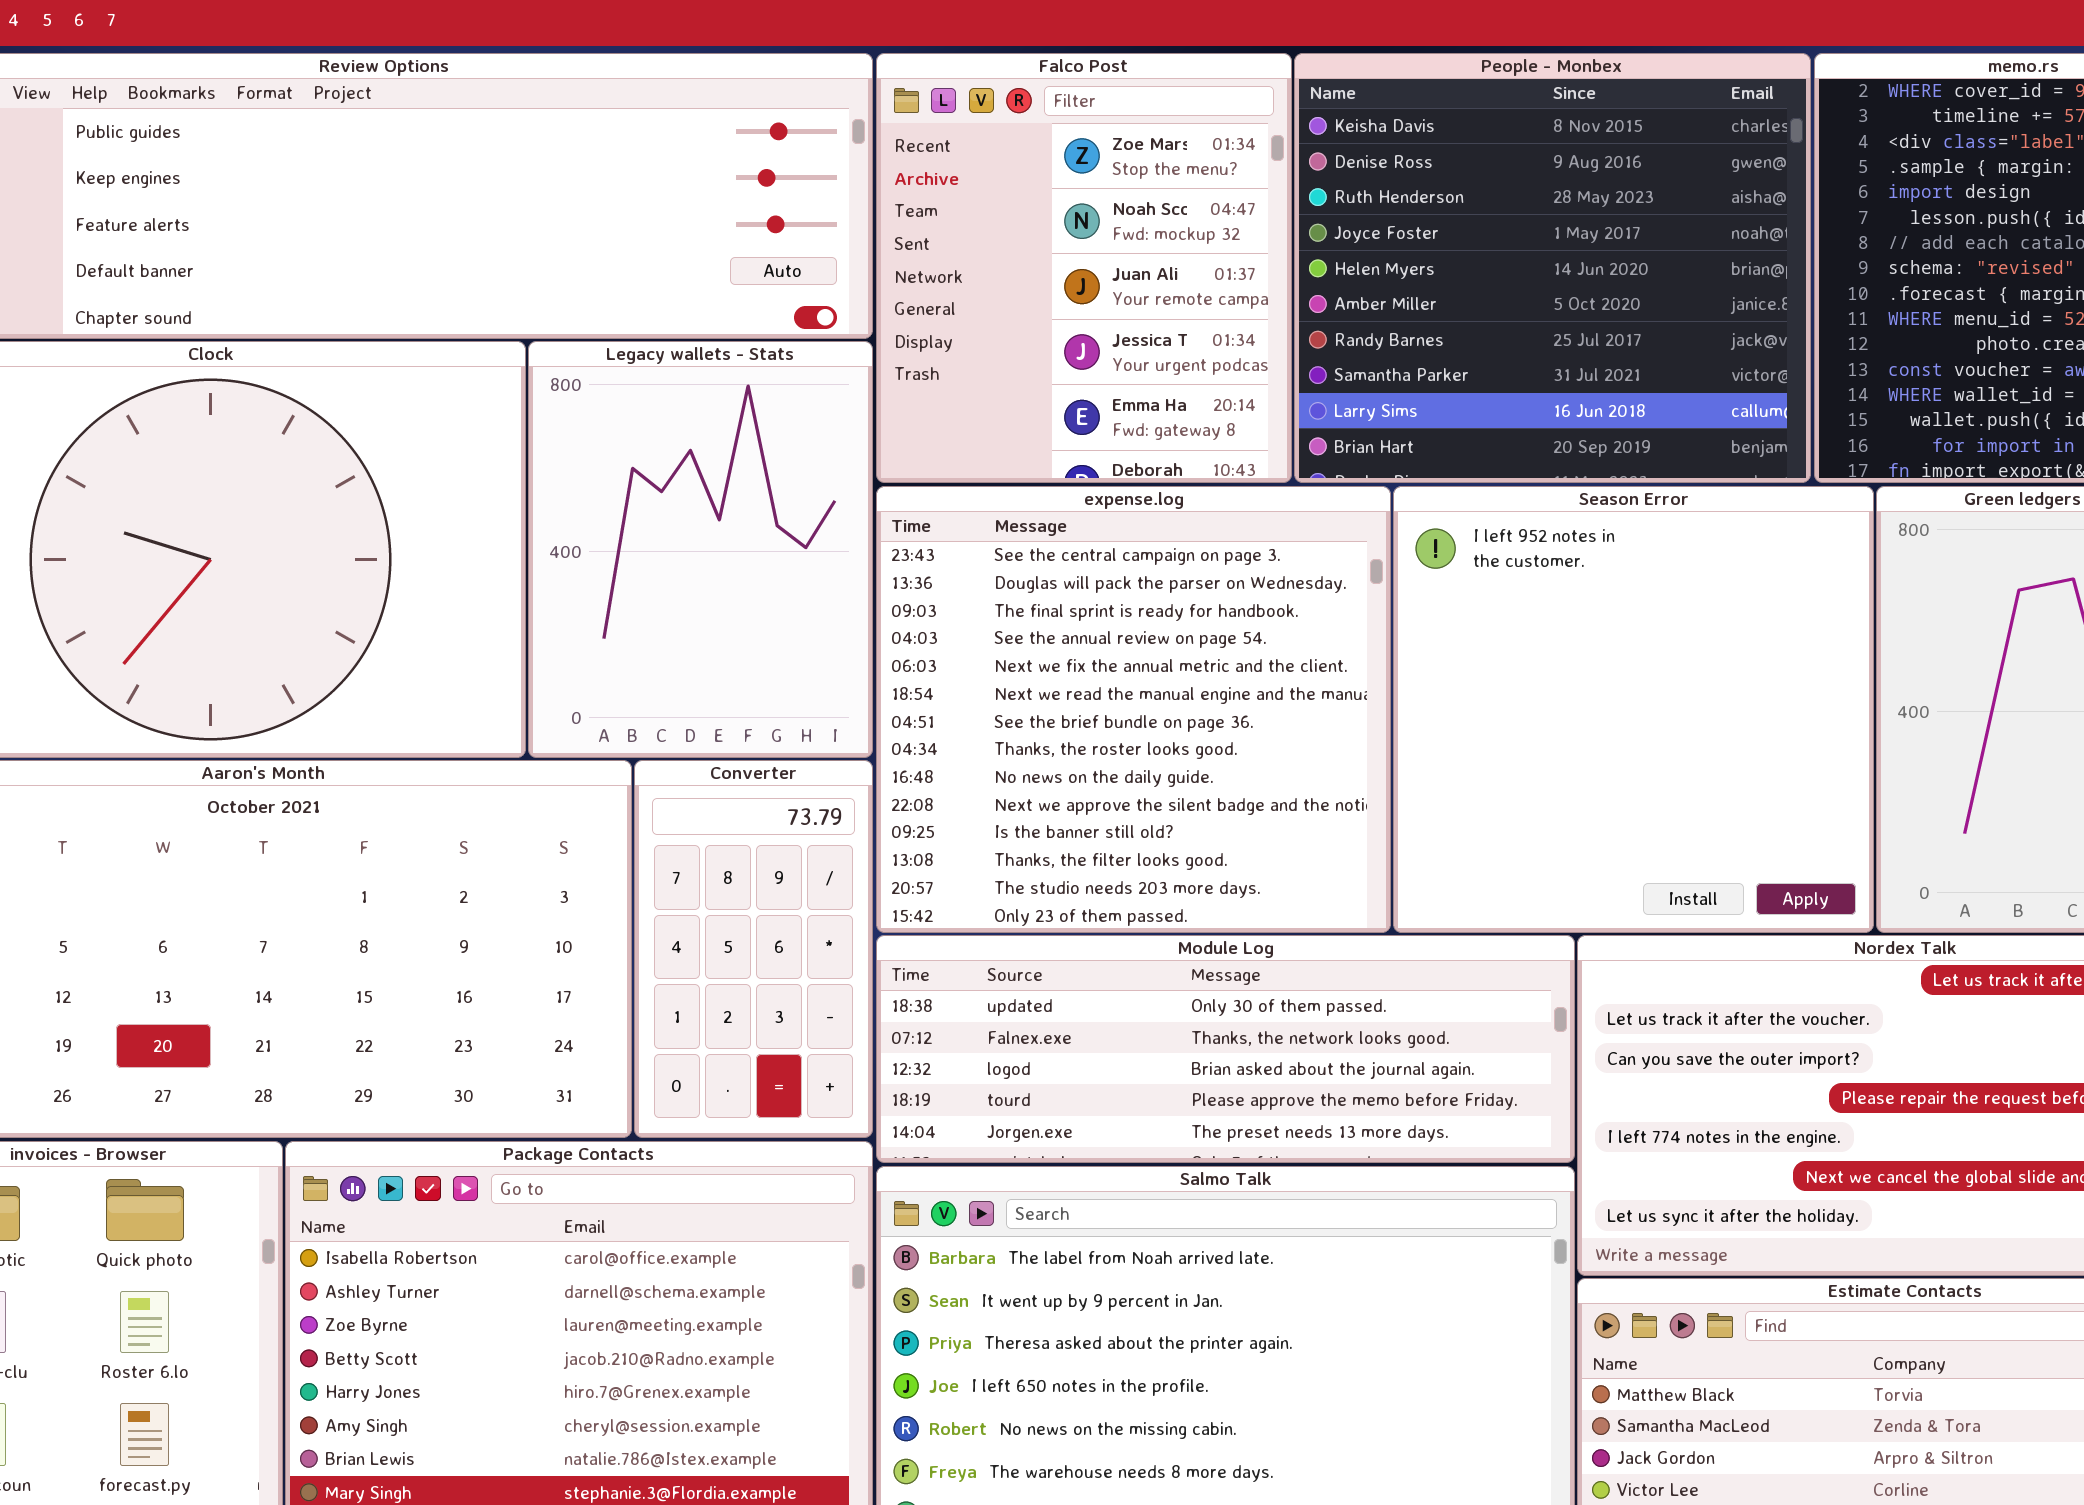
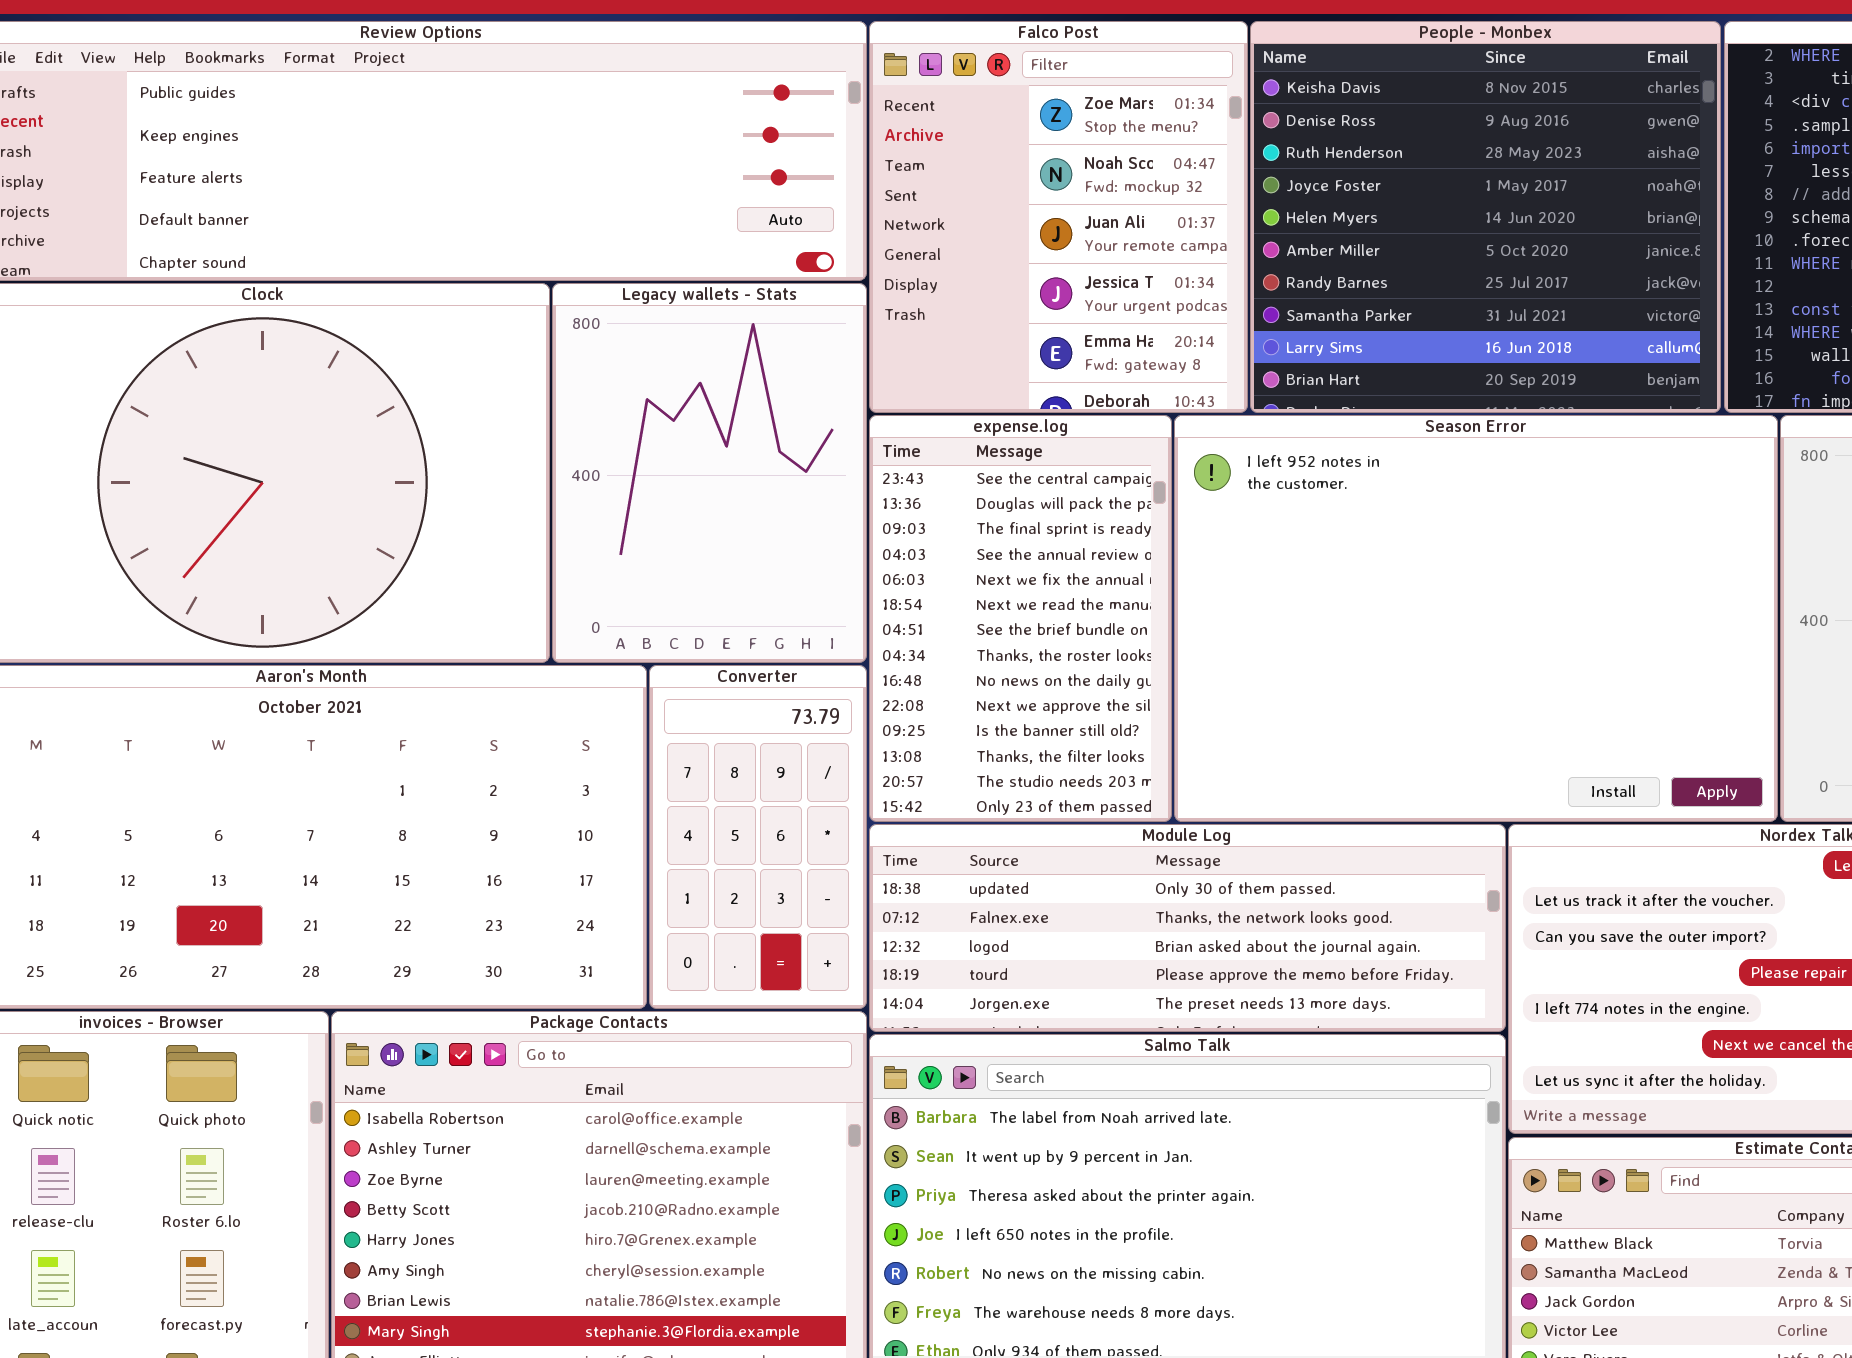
expense.log: [876,486,1391,933] -> [869,415,1172,822], resized
Season Error: [1393,486,1874,933] -> [1174,415,1778,822], resized

